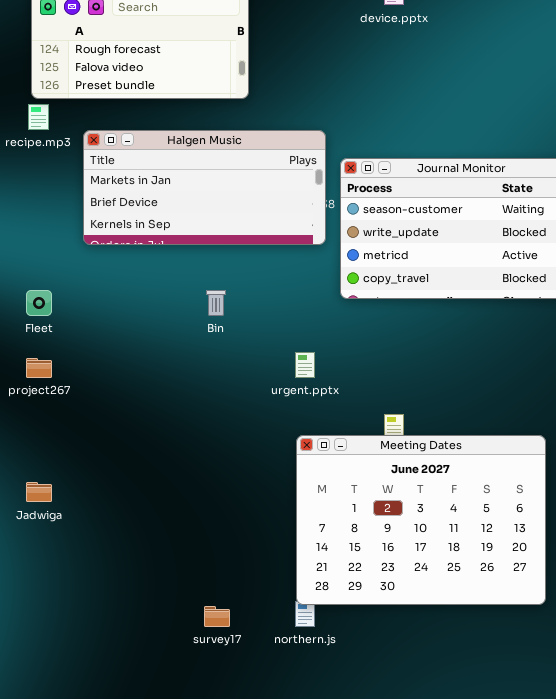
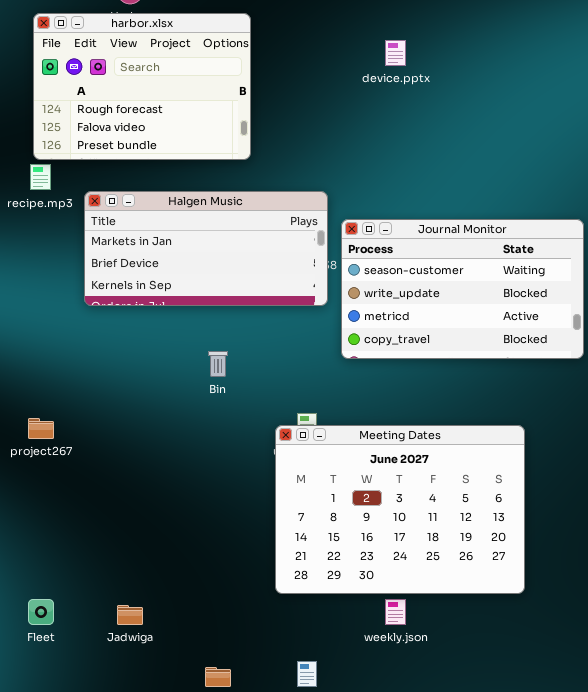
Fleet: [26,290,52,316] -> [28,599,54,625], moved
Meeting Dates: [296,435,546,605] -> [275,425,525,594], moved
Jadwiga: [26,482,52,502] -> [117,605,143,625], moved

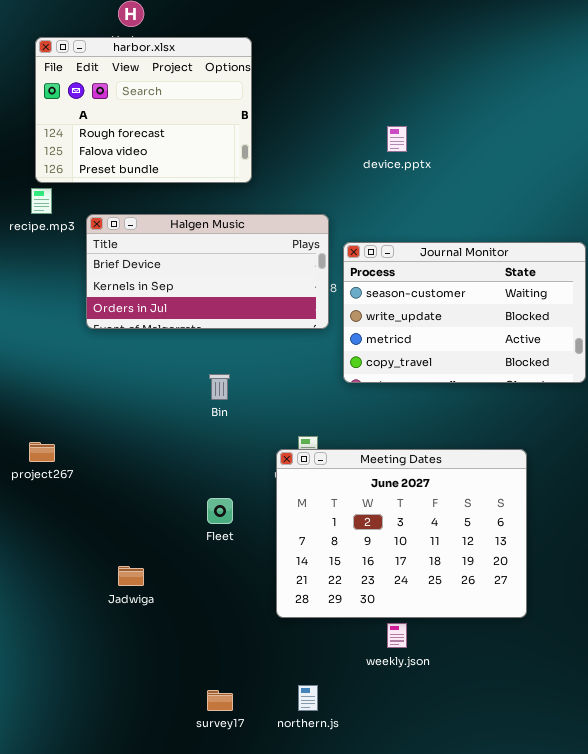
device.pptx: [385,40,406,66] -> [387,126,407,152], moved
Halgen Music: [84,191,328,306] -> [86,214,329,329], scrolled down 1 row
Fleet: [28,599,54,625] -> [207,498,233,524], moved
Jadwiga: [117,605,143,625] -> [118,566,144,586], moved

